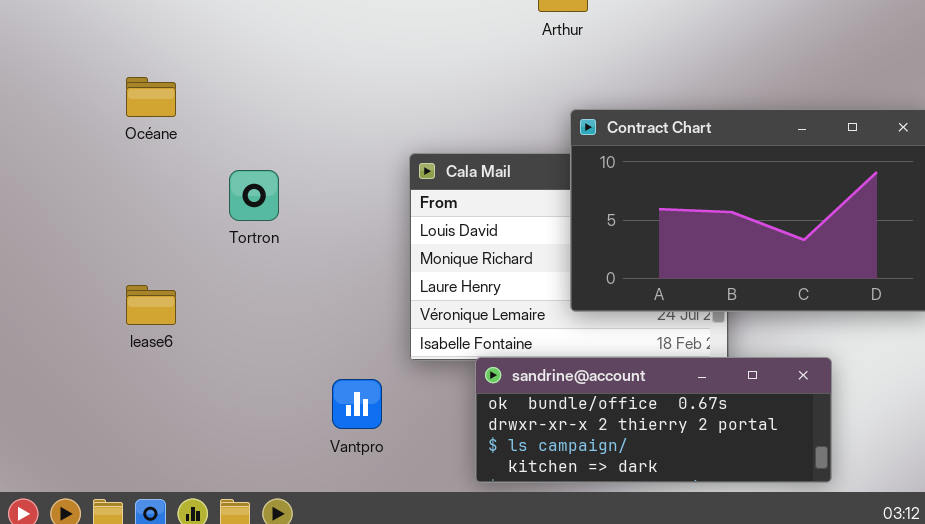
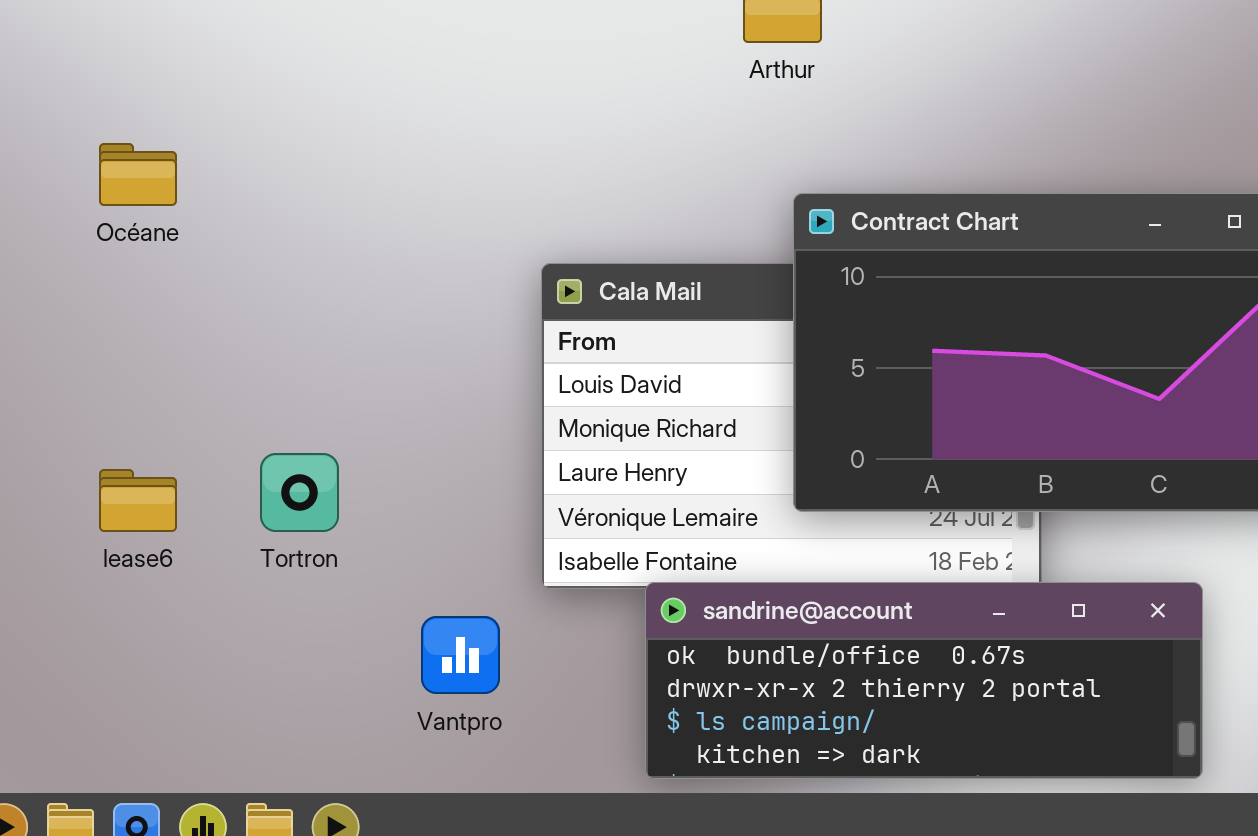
Tortron: [229,170,279,221] -> [260,453,339,532], moved

